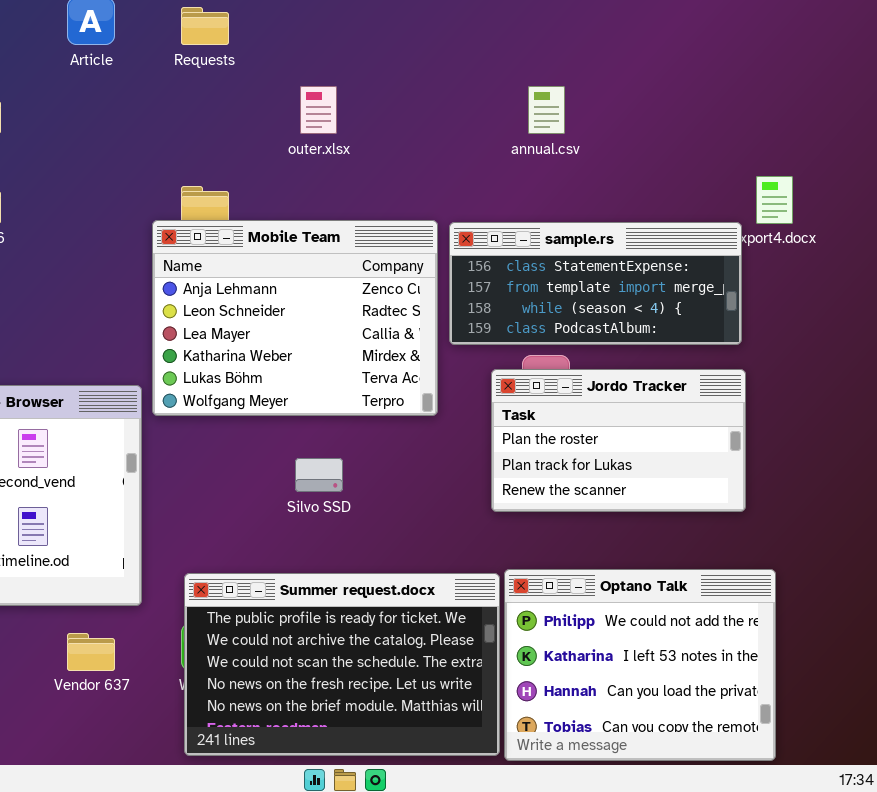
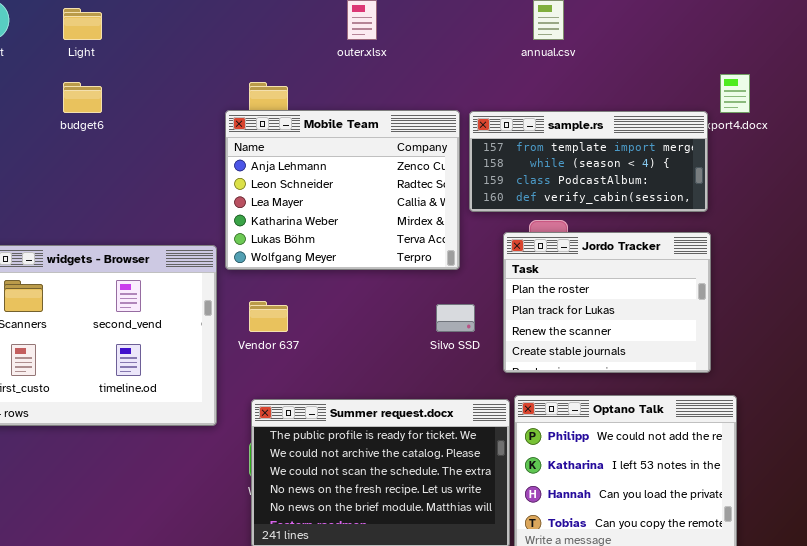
sample.rs: [449,222,742,345] -> [469,111,708,212], scrolled down 1 row
Jordo Tracker: [491,369,746,512] -> [503,232,711,373], resized
Silvo SSD: [295,458,343,492] -> [436,304,475,332], moved
Vendor 637: [67,633,115,671] -> [249,301,288,332], moved

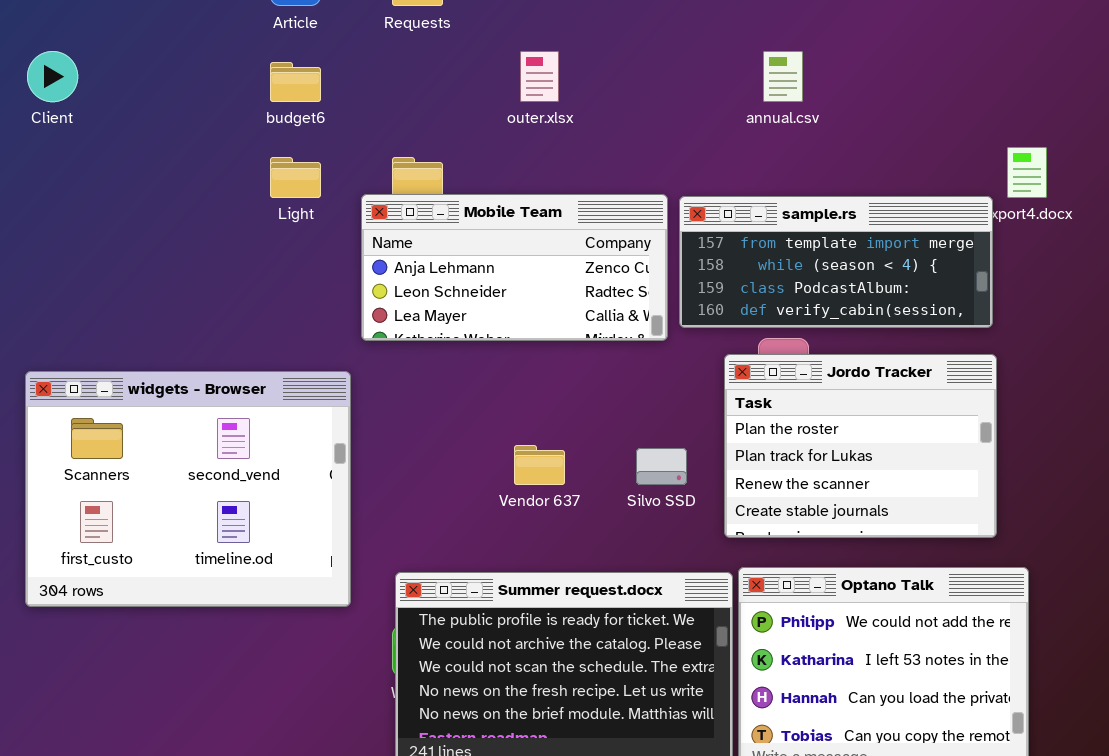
Light: [63,8,102,40] -> [270,157,321,198], moved
budget6: [63,82,102,113] -> [270,62,321,102], moved
Mobile Team: [225,110,460,270] -> [361,194,668,341], resized
Vendor 637: [249,301,288,332] -> [514,445,565,485], moved

